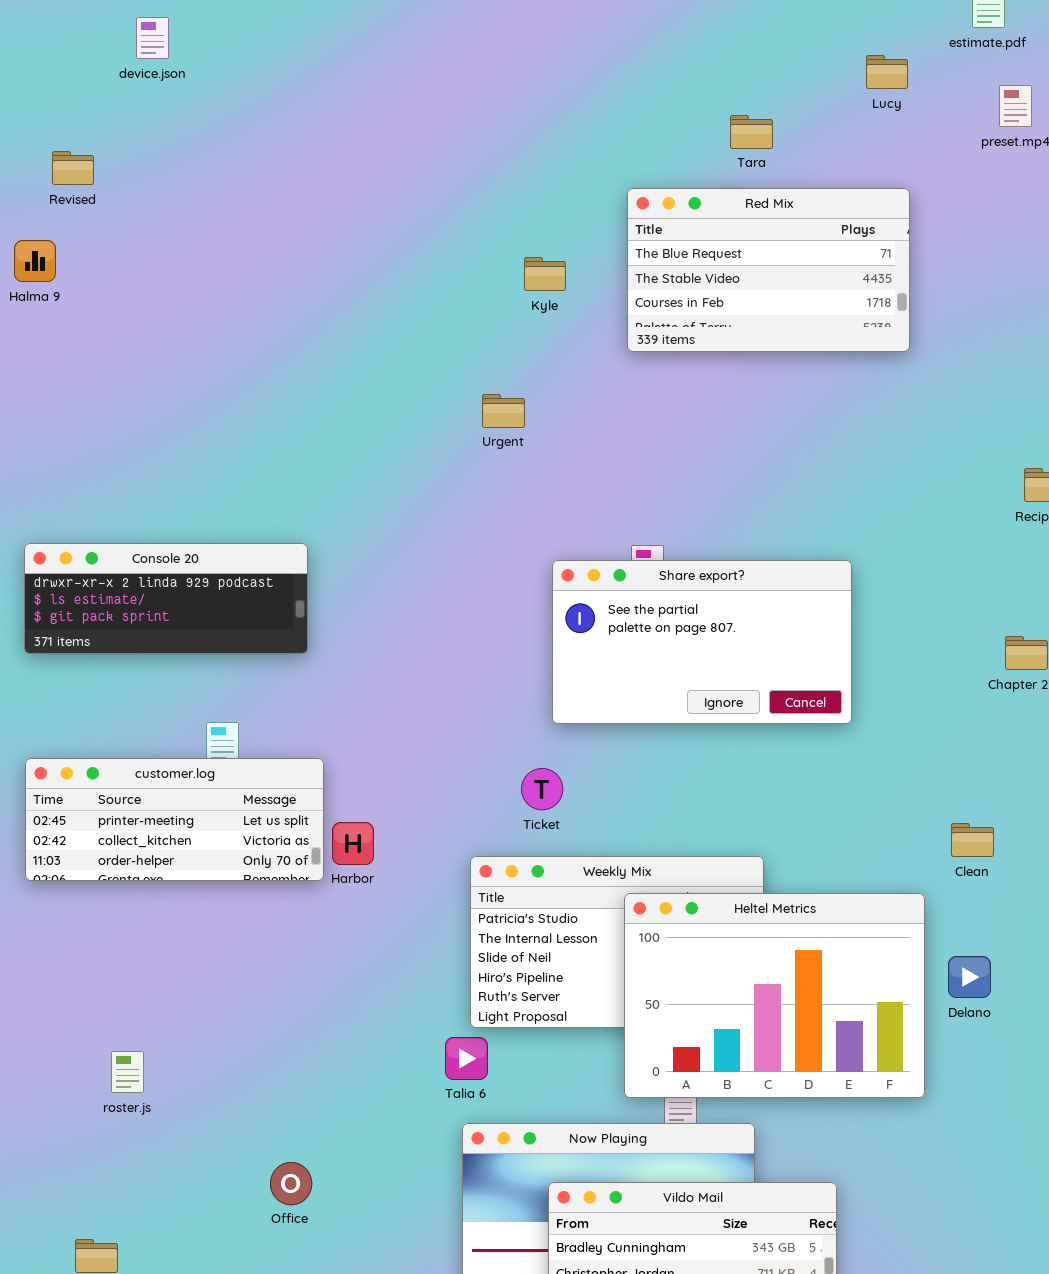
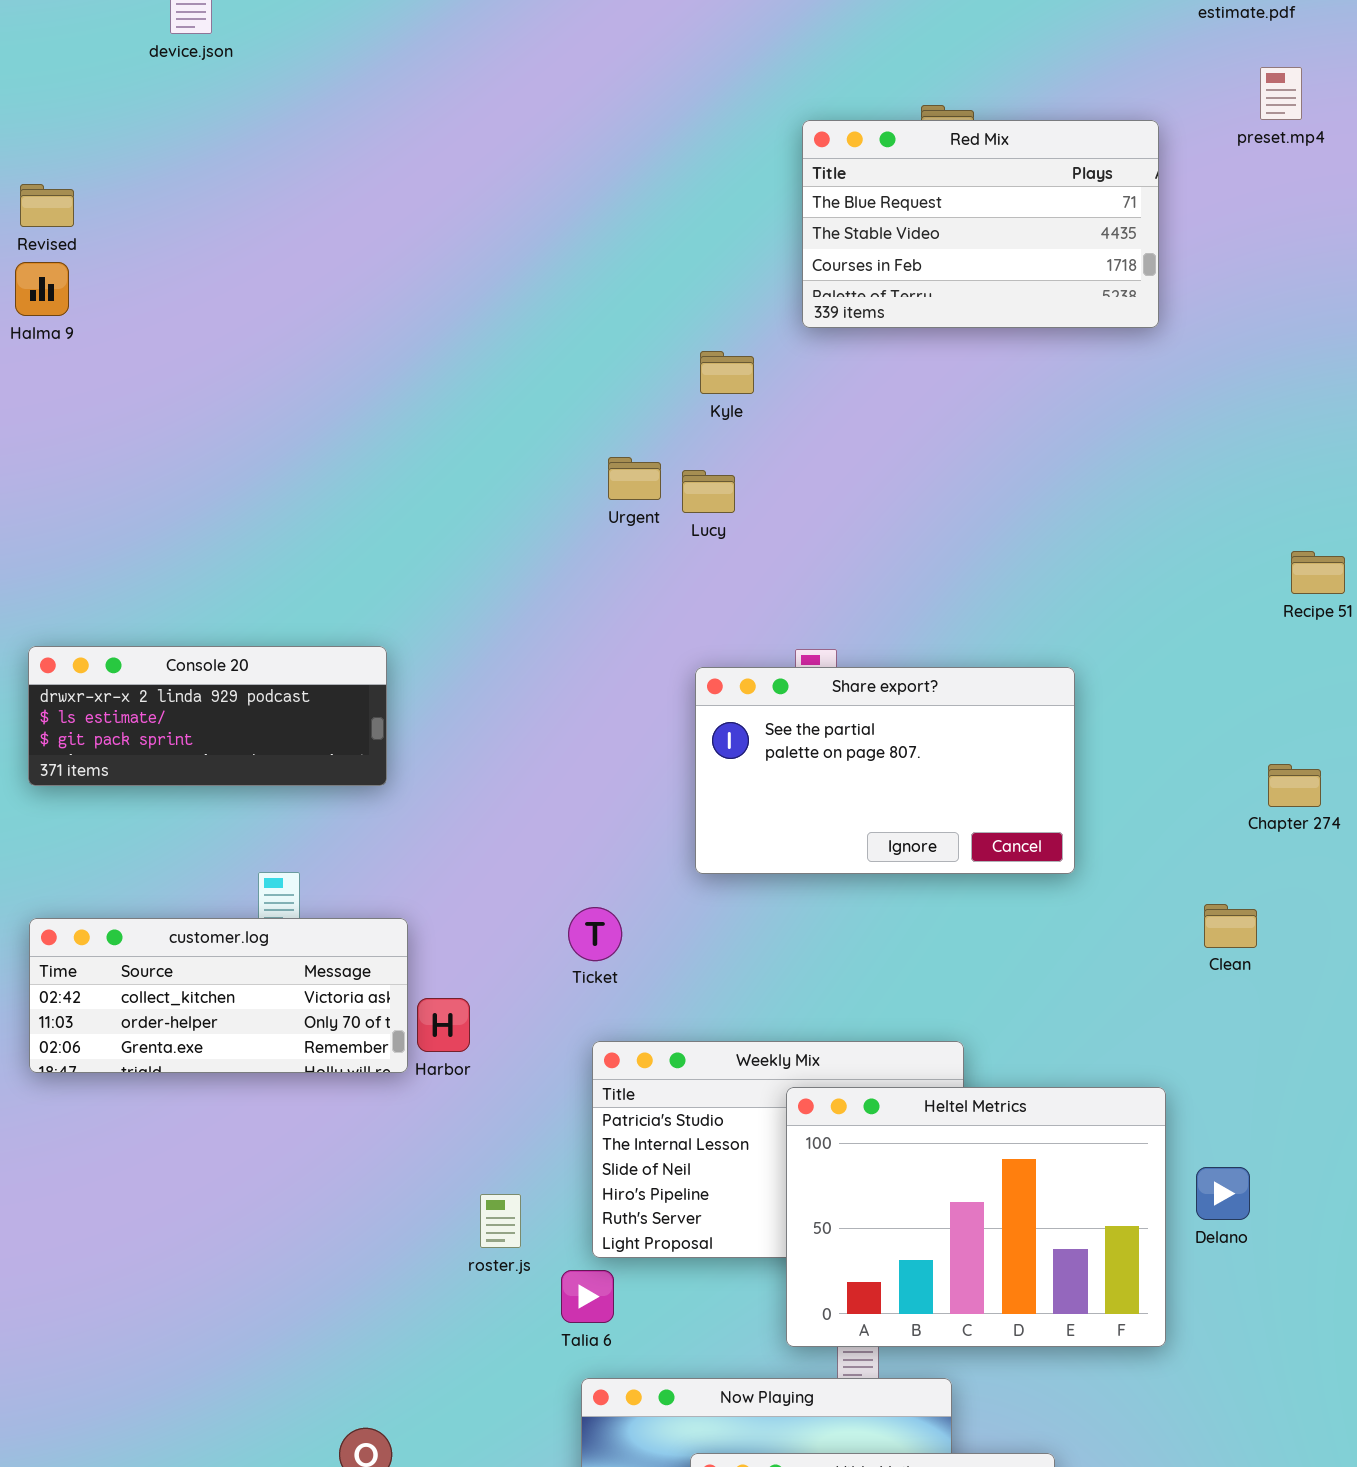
Lucy: [866,55,908,89] -> [682,470,735,513], moved
Revised: [52,151,94,185] -> [20,184,74,227], moved
Red Mix: [627,188,910,352] -> [802,120,1159,328], moved
Kyle: [524,257,566,291] -> [700,351,754,394], moved
customer.log: [25,758,324,881] -> [29,918,408,1073], scrolled down 1 row
Ticket: [521,768,563,810] -> [568,907,622,961], moved
Clean: [951,823,994,857] -> [1204,904,1257,948], moved
roster.js: [111,1051,144,1093] -> [480,1194,521,1248], moved

